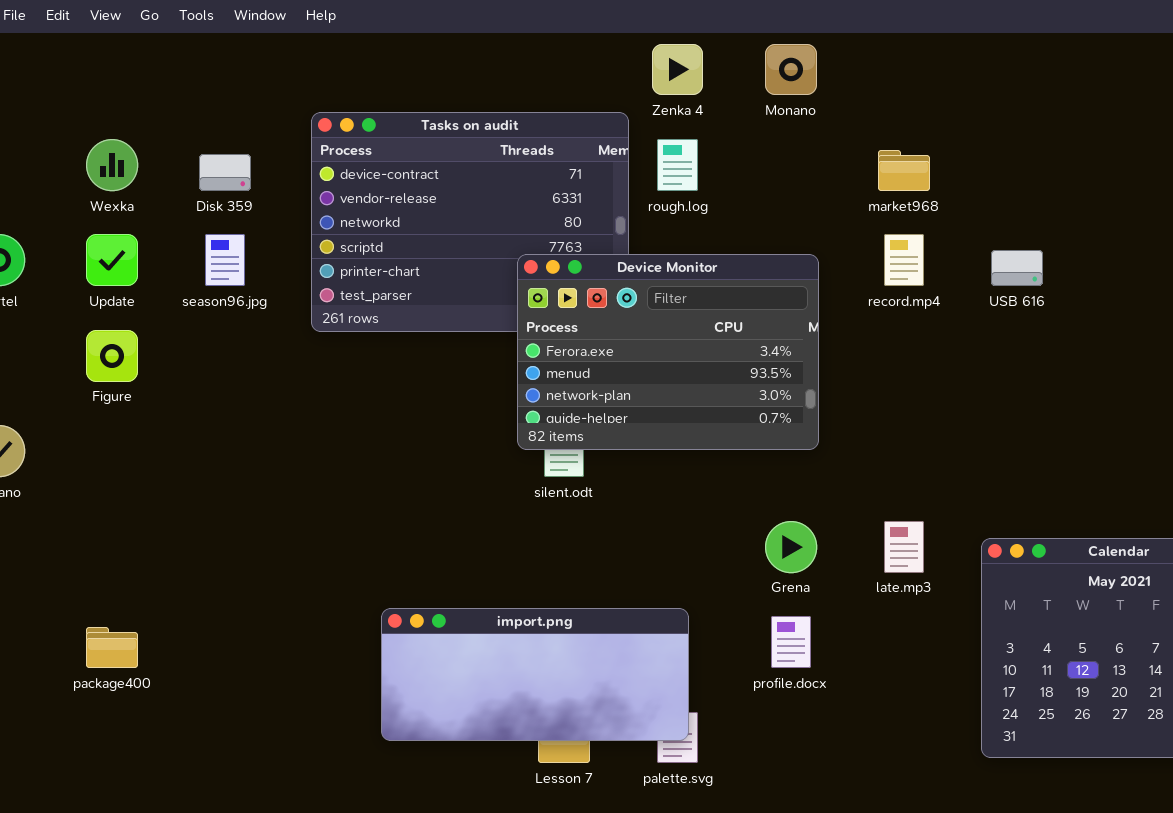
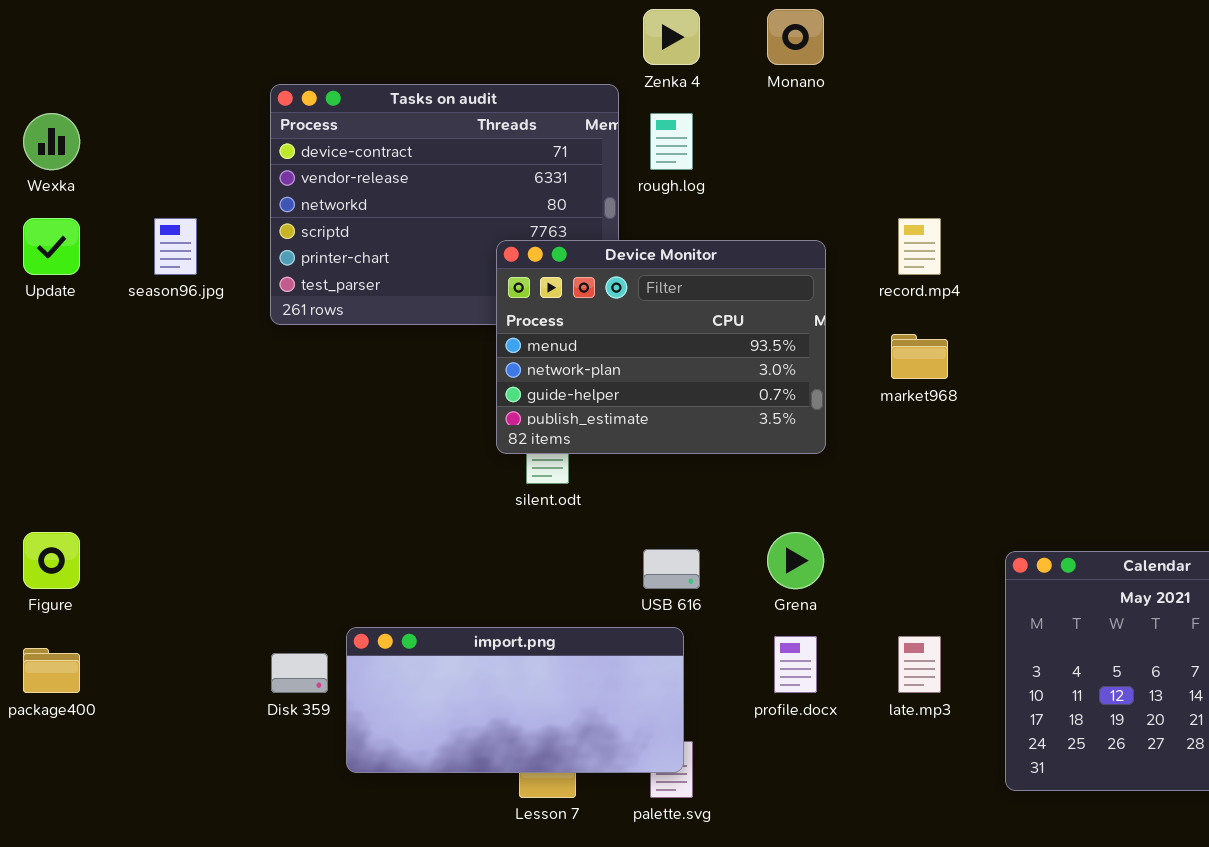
market968: [878,150,930,191] -> [891,334,948,379], moved
Disk 359: [199,154,251,191] -> [271,653,328,693], moved
USB 616: [991,250,1043,286] -> [643,549,700,589], moved
Device Monitor: [517,254,819,450] -> [496,240,826,454], scrolled down 1 row
Figure: [86,330,138,382] -> [23,532,80,589], moved
late.mp3: [884,521,924,573] -> [898,636,941,693], moved

